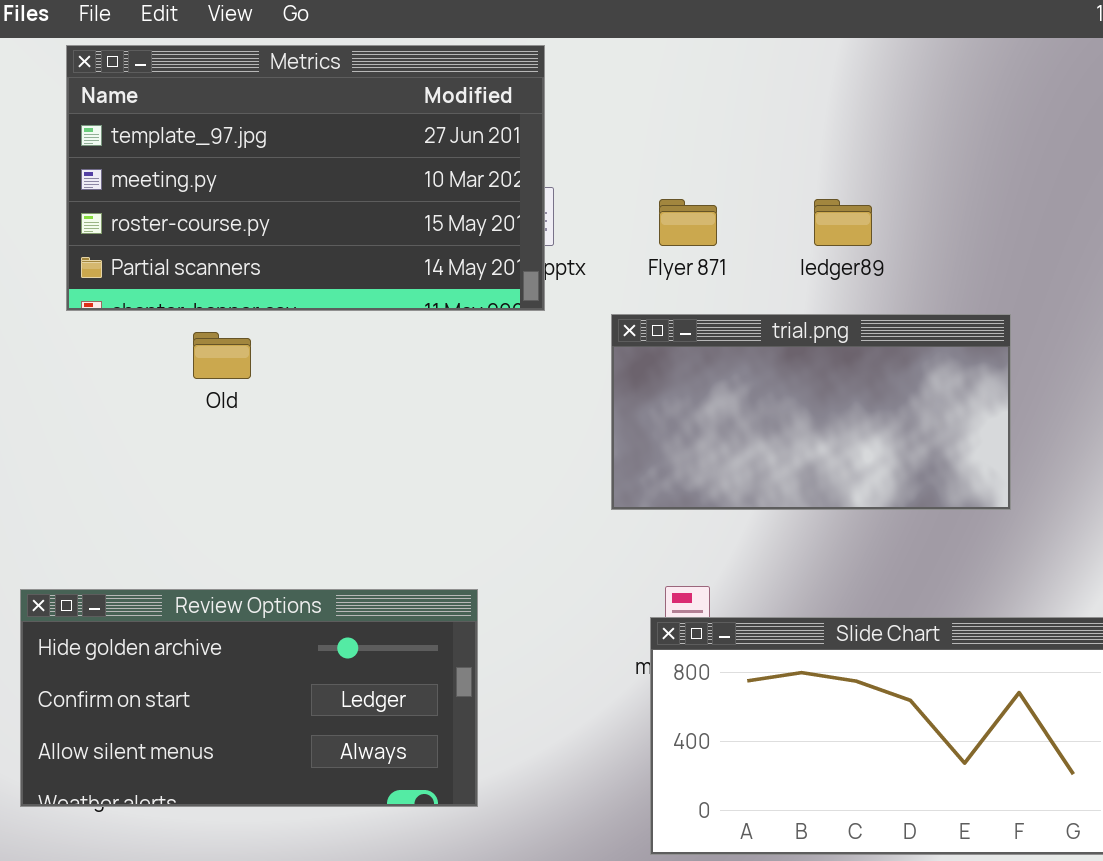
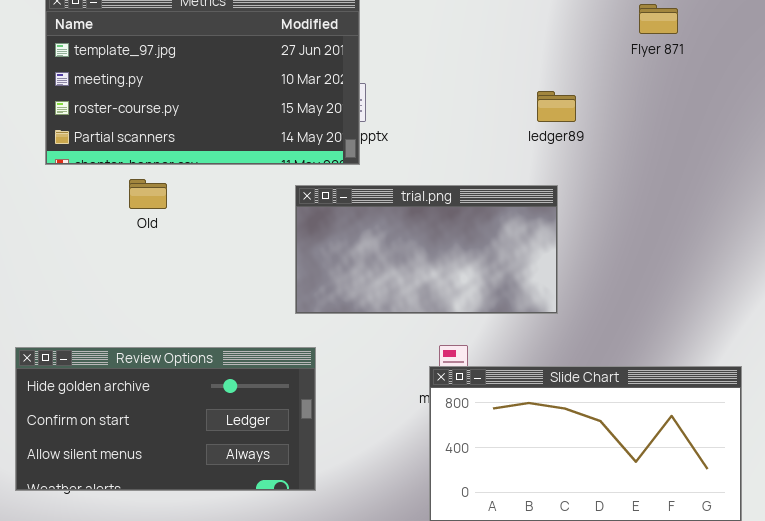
Flyer 871: [659,199,717,246] -> [639,4,678,34], moved
trial.png: [611,314,1011,510] -> [295,185,558,314], moved

